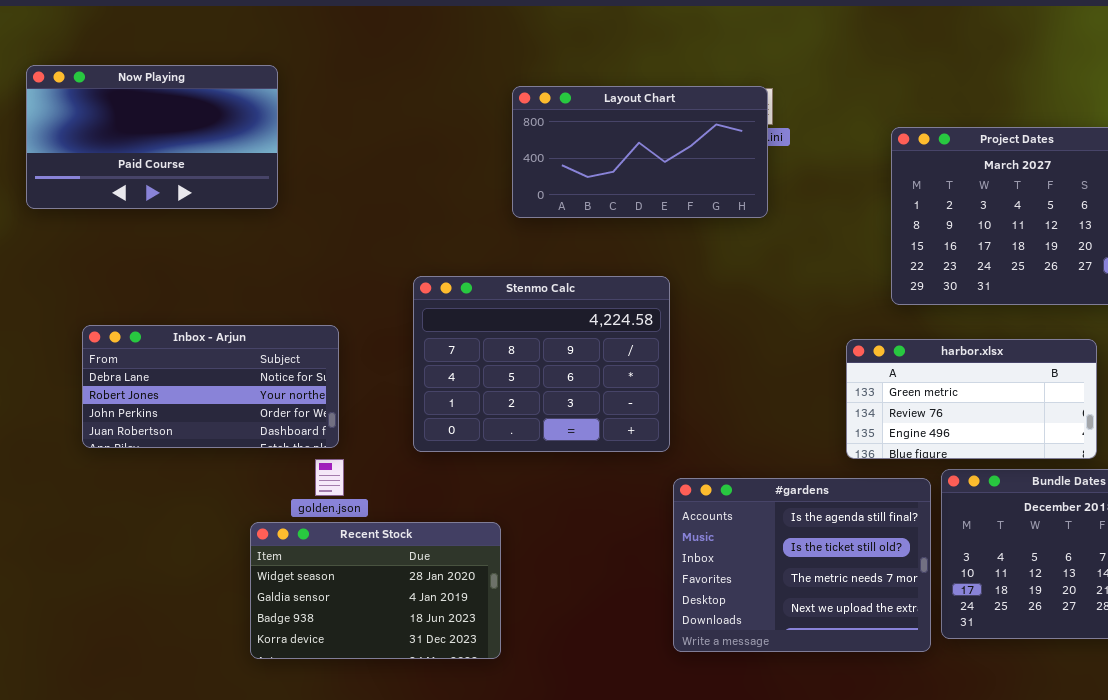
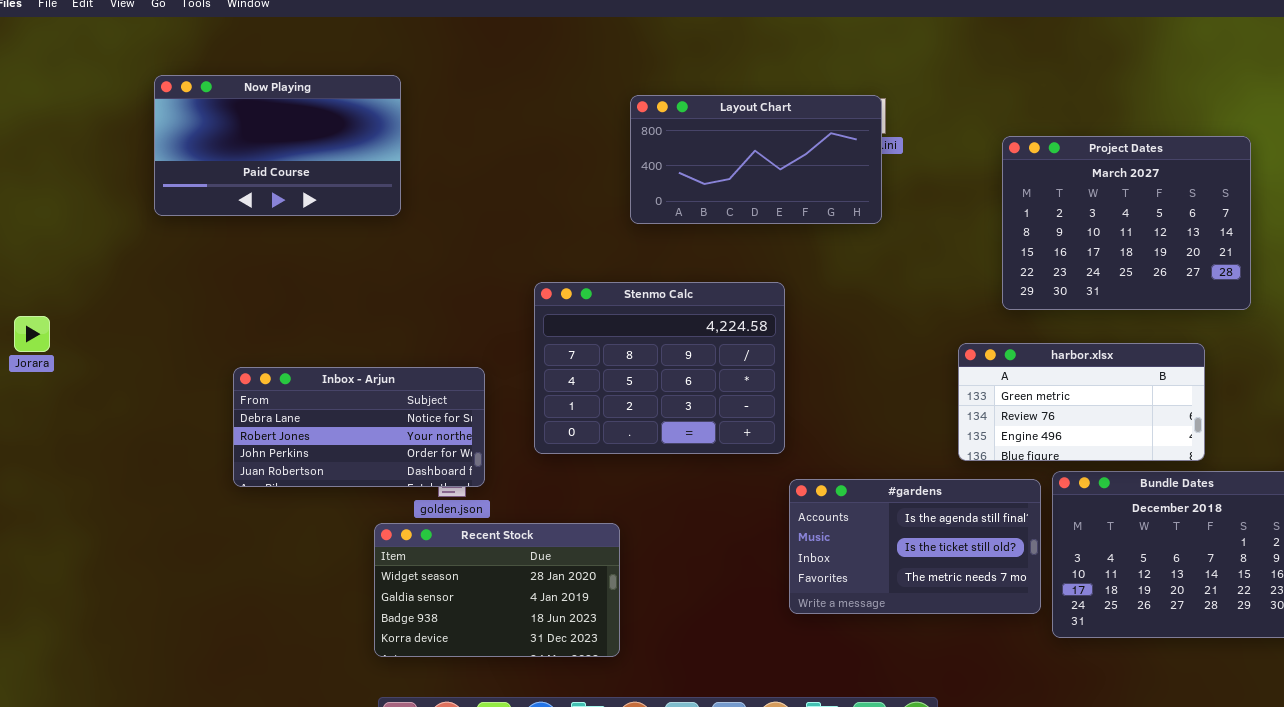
Inbox - Arjun: [82,325,339,448] -> [233,367,485,487], moved
#gardens: [673,478,931,652] -> [789,479,1041,614], resized

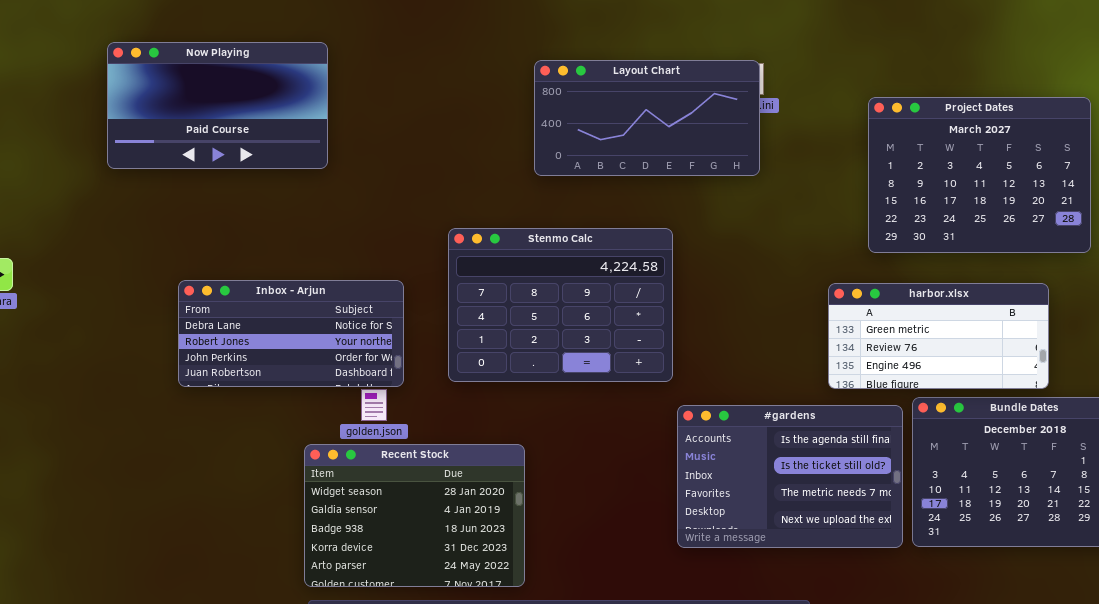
Inbox - Arjun: [233,367,485,487] -> [178,280,404,387], moved
#gardens: [789,479,1041,614] -> [677,405,903,548], resized
Recent Stock: [374,523,620,657] -> [304,444,525,587], resized

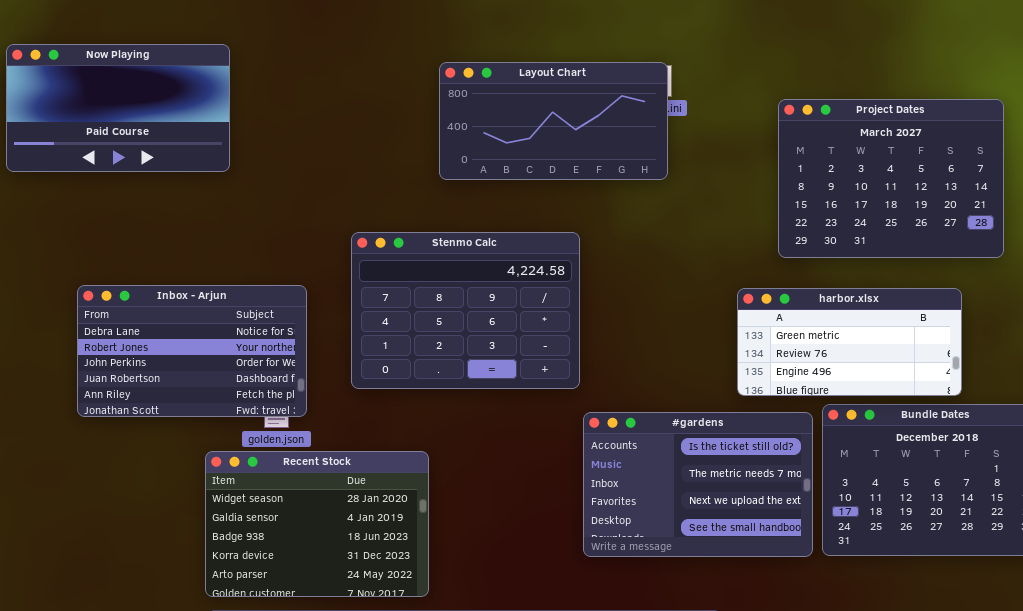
Inbox - Arjun: [178,280,404,387] -> [77,285,307,417], resized
#gardens: [677,405,903,548] -> [583,412,813,557], scrolled down 1 row

